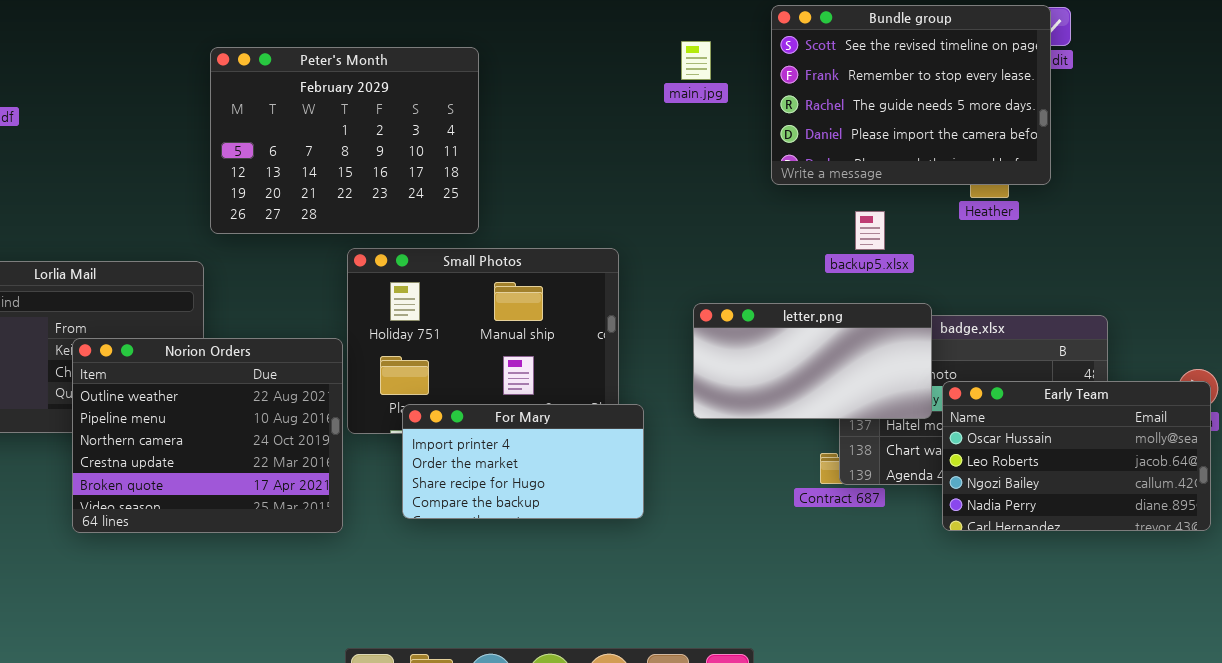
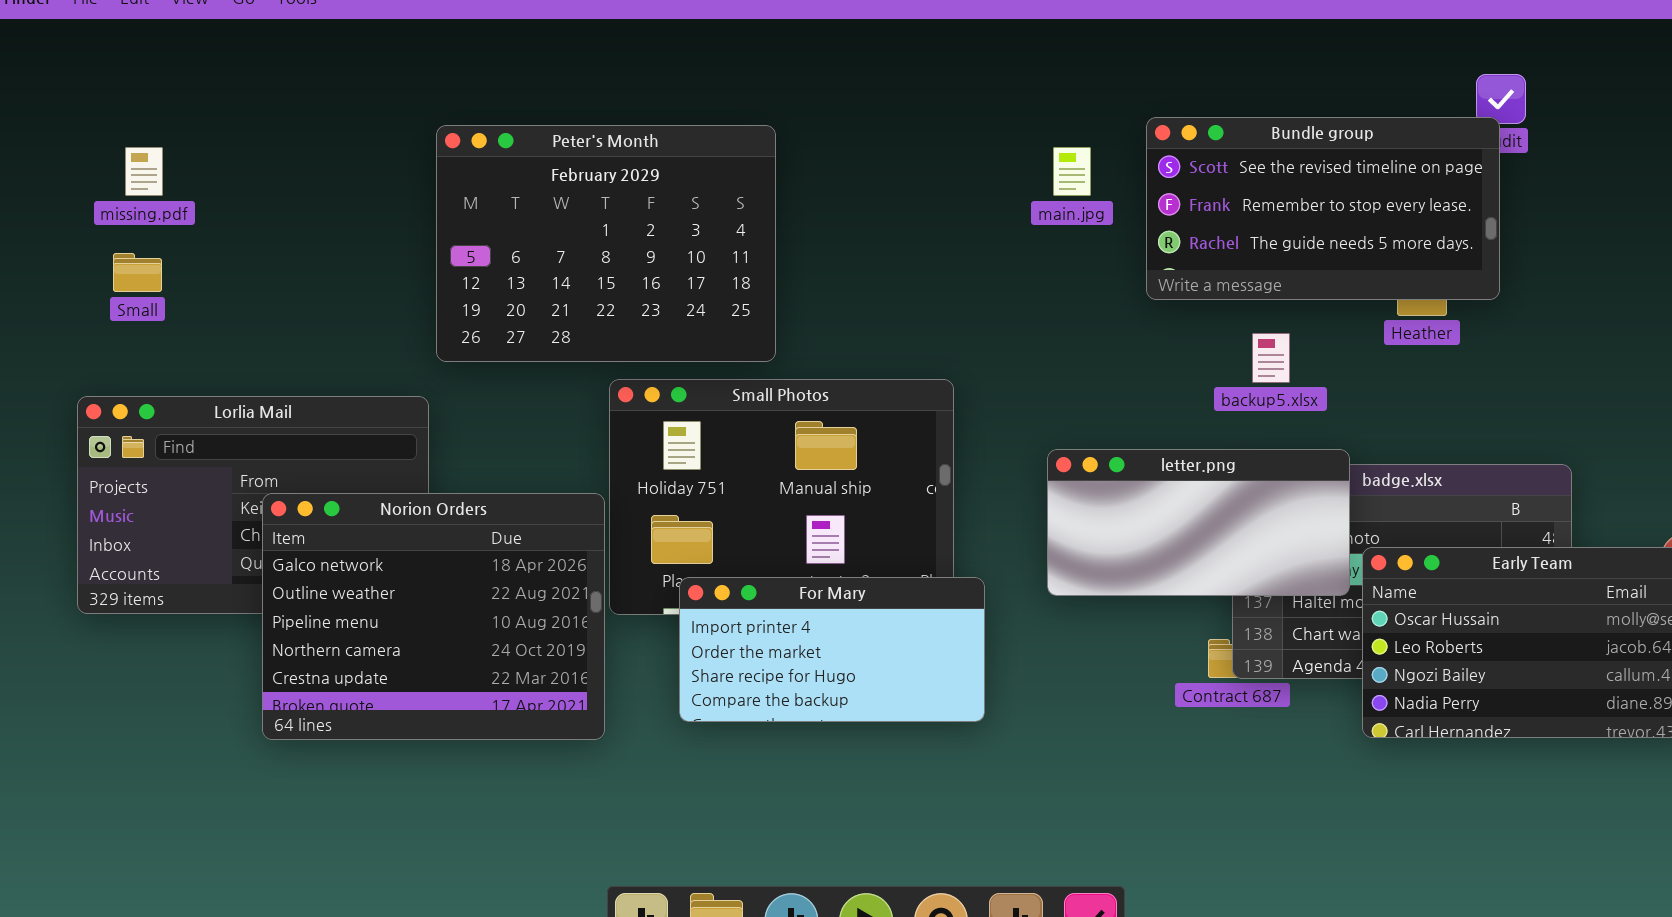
Bundle group: [771,5,1051,185] -> [1146,117,1500,300], resized
main.jpg: [681,41,711,80] -> [1053,147,1091,196], moved
Norion Orders: [72,338,343,533] -> [262,493,605,740], scrolled up 1 row

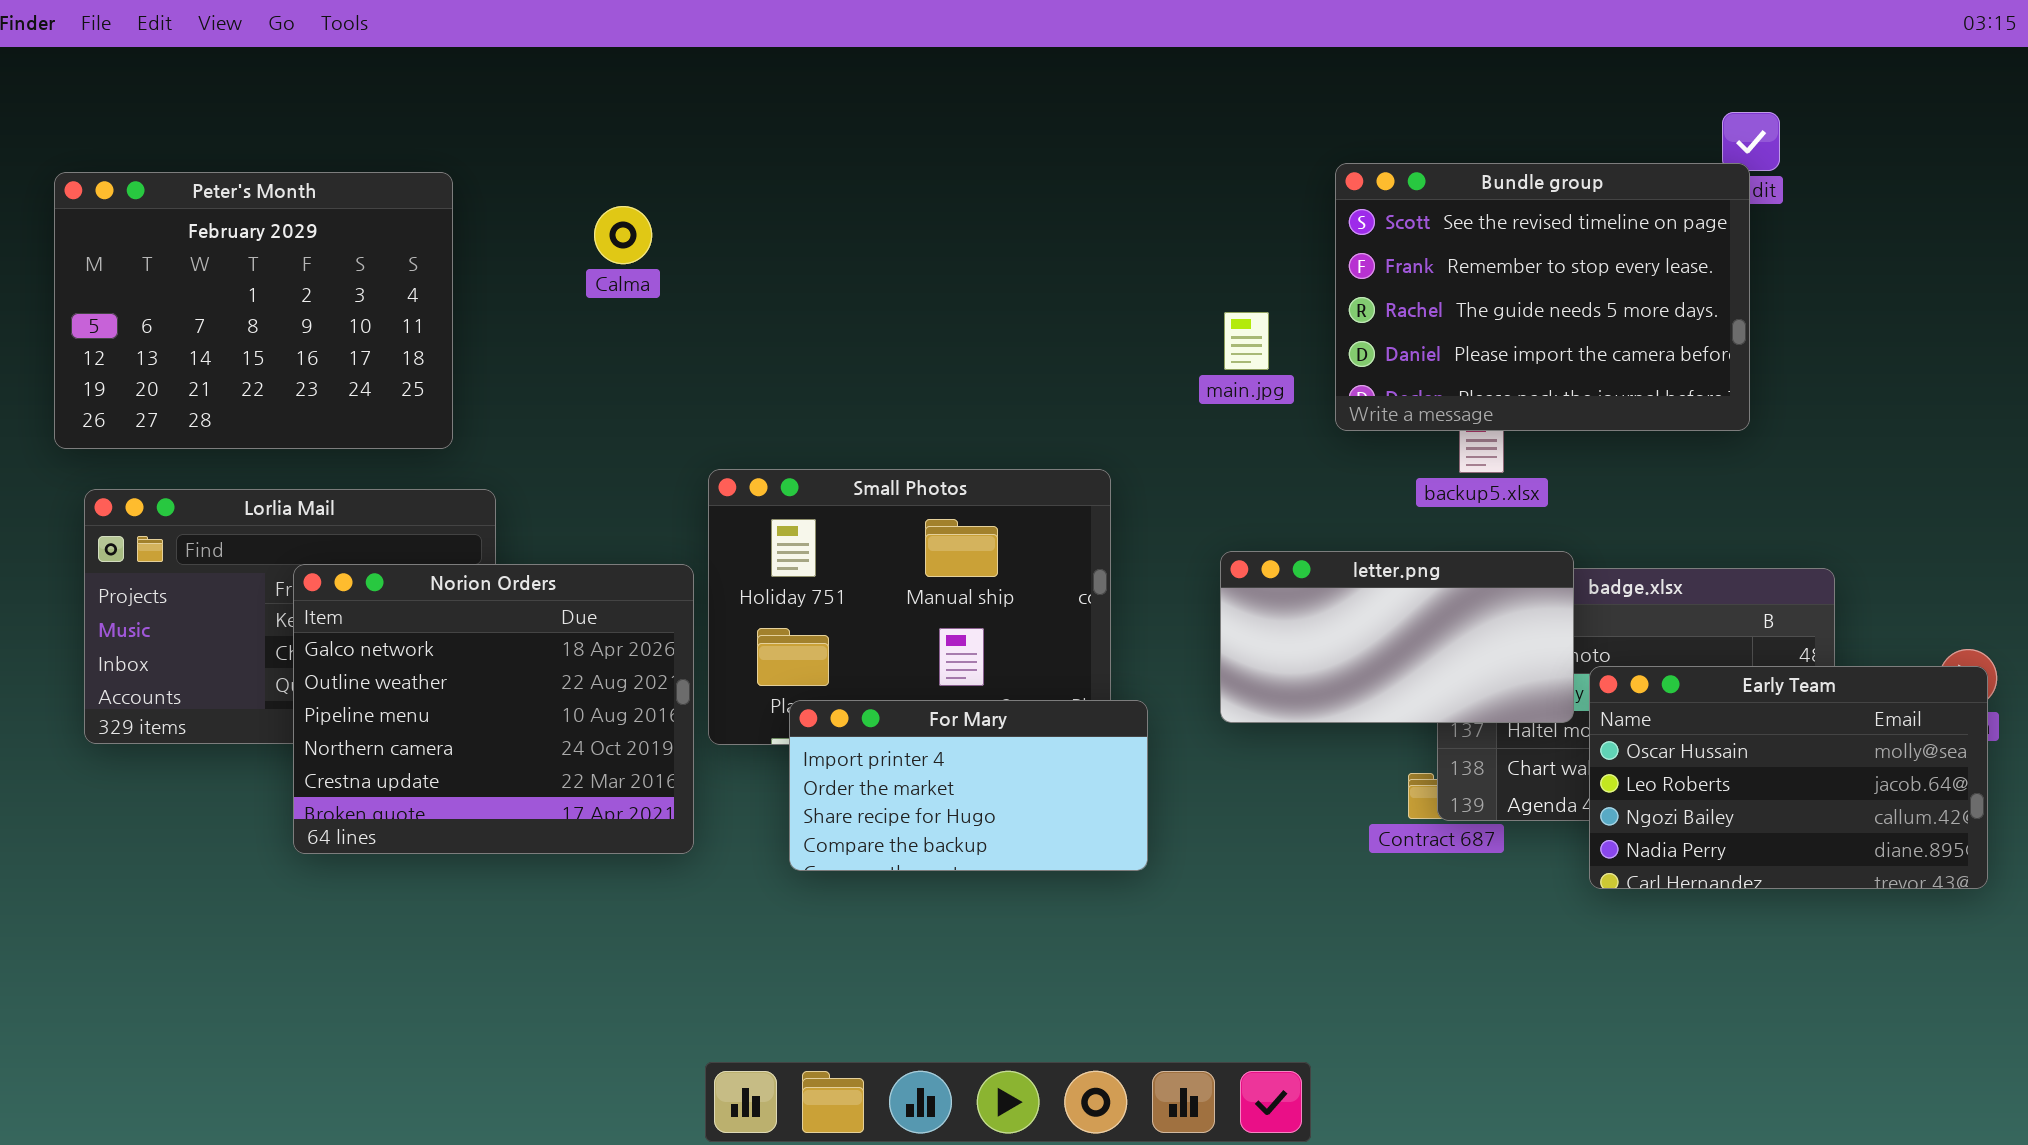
Bundle group: [1146,117,1500,300] -> [1335,163,1750,431], resized
Peter's Month: [436,125,776,362] -> [54,172,453,449], moved
main.jpg: [1053,147,1091,196] -> [1224,312,1269,370], moved
Norion Orders: [262,493,605,740] -> [293,564,694,854], moved

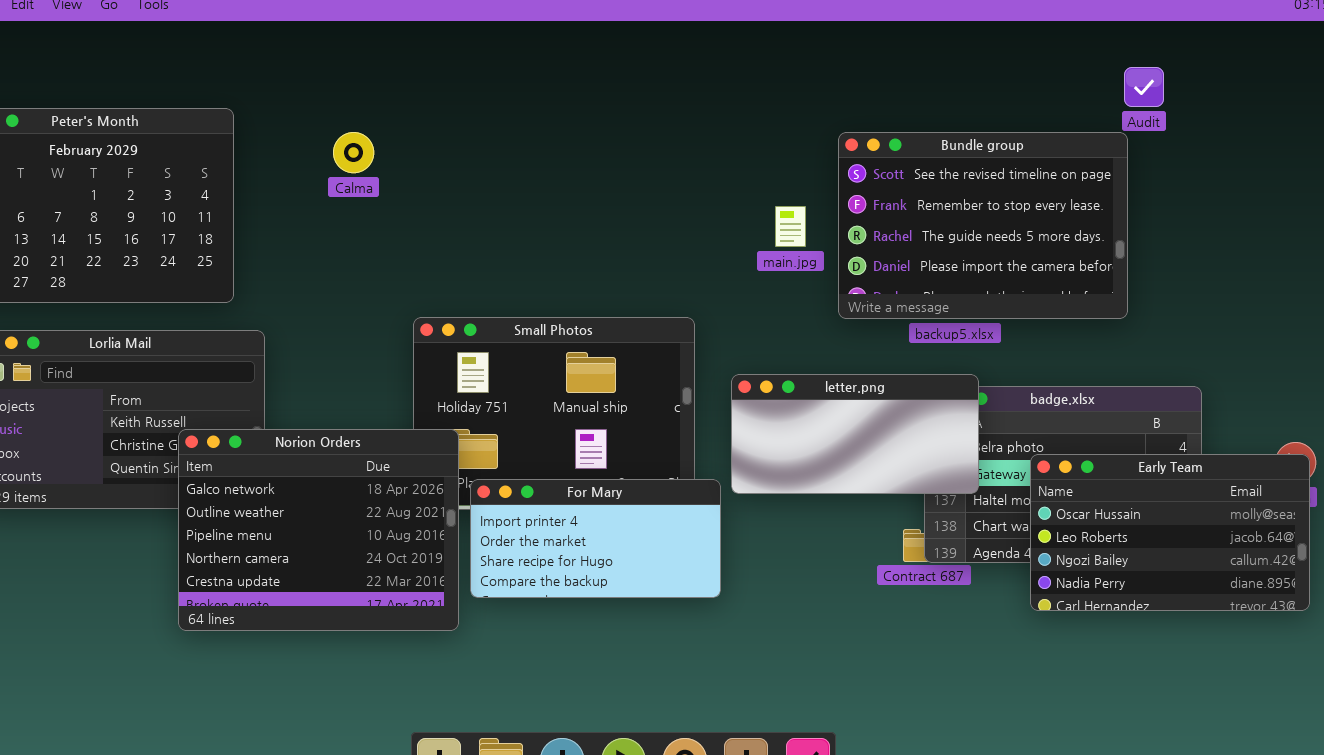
Bundle group: [1335,163,1750,431] -> [838,132,1128,319], moved
letter.png: [1220,551,1574,723] -> [731,374,979,494], moved
Norion Orders: [293,564,694,854] -> [178,429,459,631], moved

